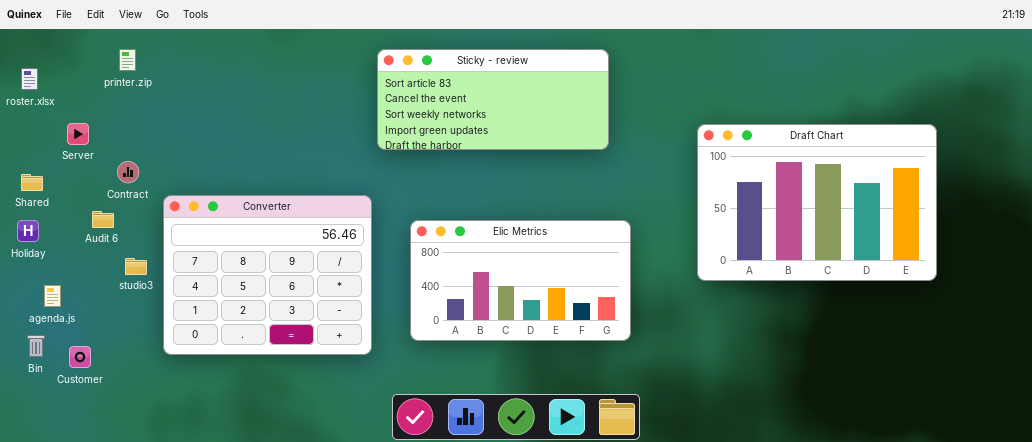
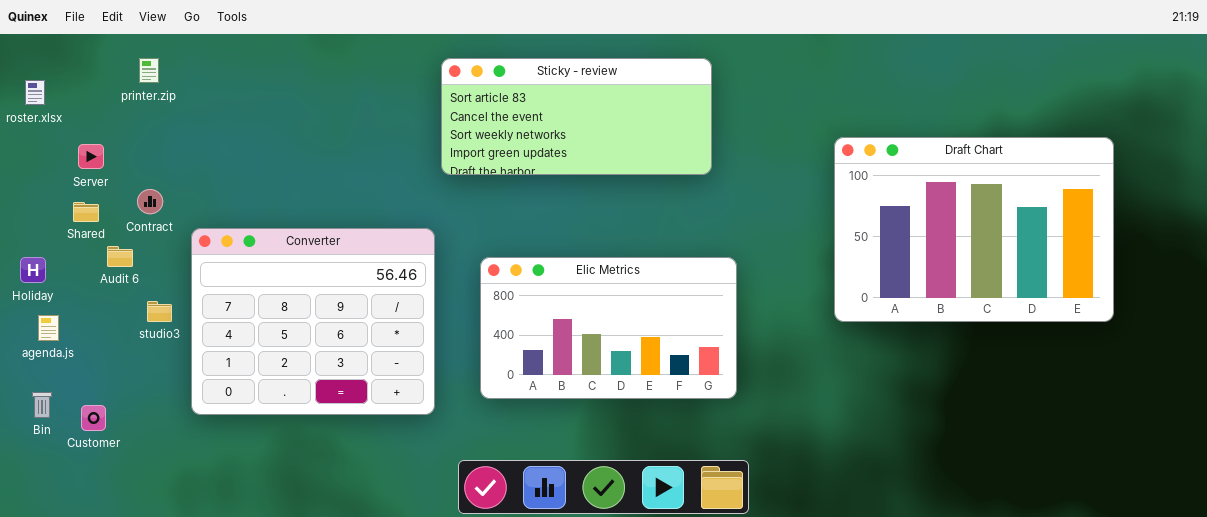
Draft Chart: [697,124,937,281] -> [834,137,1114,322], moved
Shared: [21,174,43,191] -> [73,202,99,222], moved
agenda.js: [44,285,61,307] -> [38,315,59,341], moved

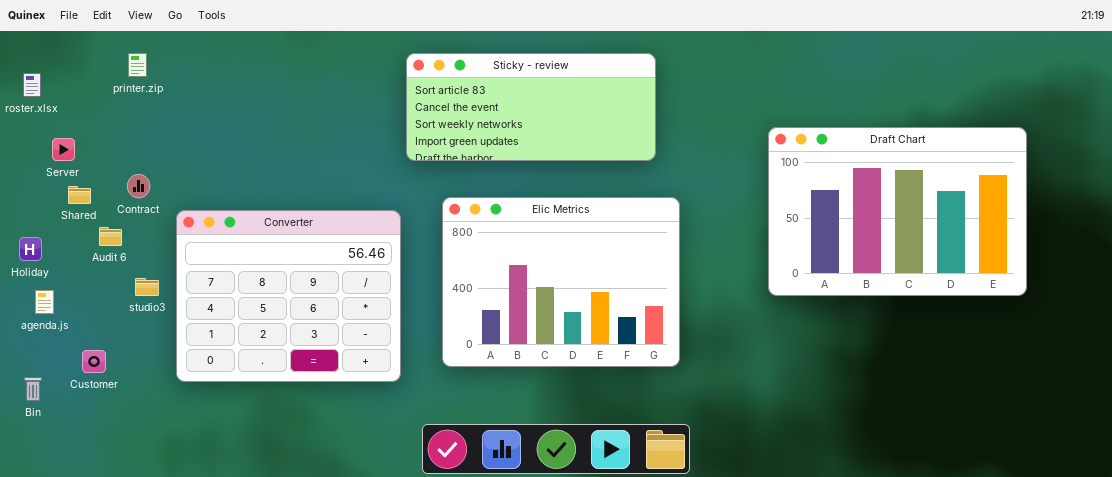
Server: [78,144,104,169] -> [52,138,75,161], moved
Elic Metrics: [480,257,737,399] -> [442,197,680,367], resized
Bin: [32,392,52,418] -> [24,377,42,401], moved
Customer: [81,405,106,431] -> [82,350,106,373], moved

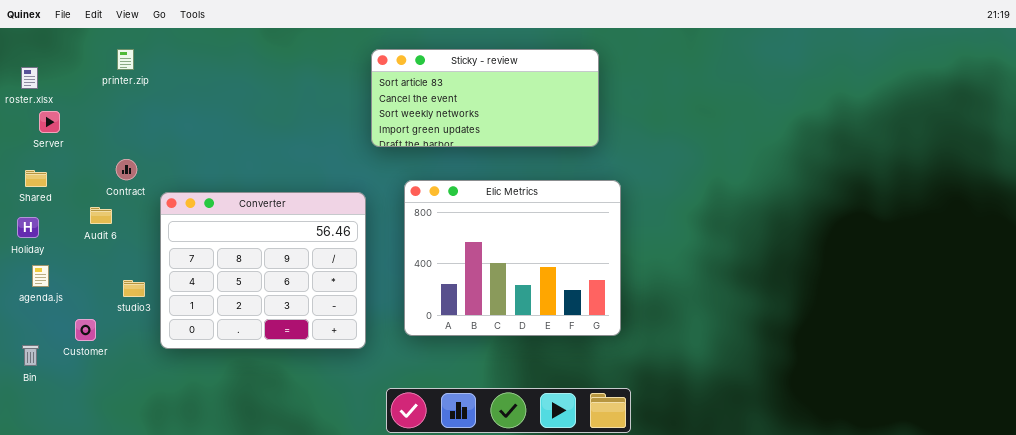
Draft Chart: [768,127,1027,296] -> none, closed
Server: [52,138,75,161] -> [39,111,60,133], moved
Shared: [68,186,91,204] -> [25,170,47,187], moved
studio3: [135,278,159,296] -> [123,280,145,297], moved

